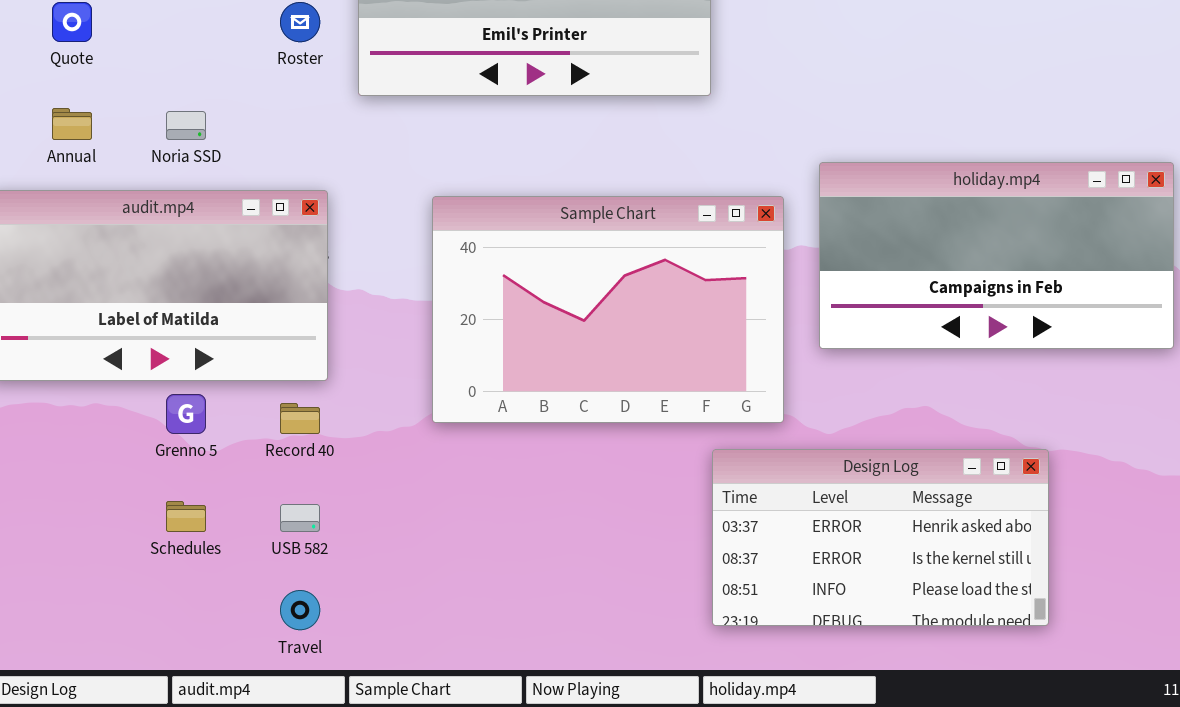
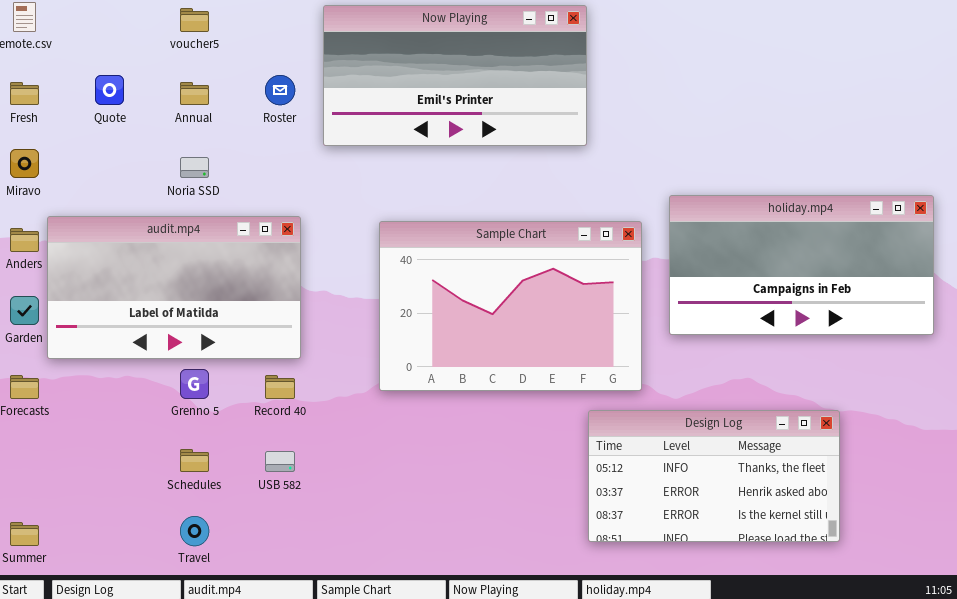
Annual: [52,108,92,140] -> [180,82,209,105], moved
Design Log: [712,449,1049,626] -> [588,410,840,542], scrolled up 1 row
Travel: [280,590,320,630] -> [180,516,209,546], moved

